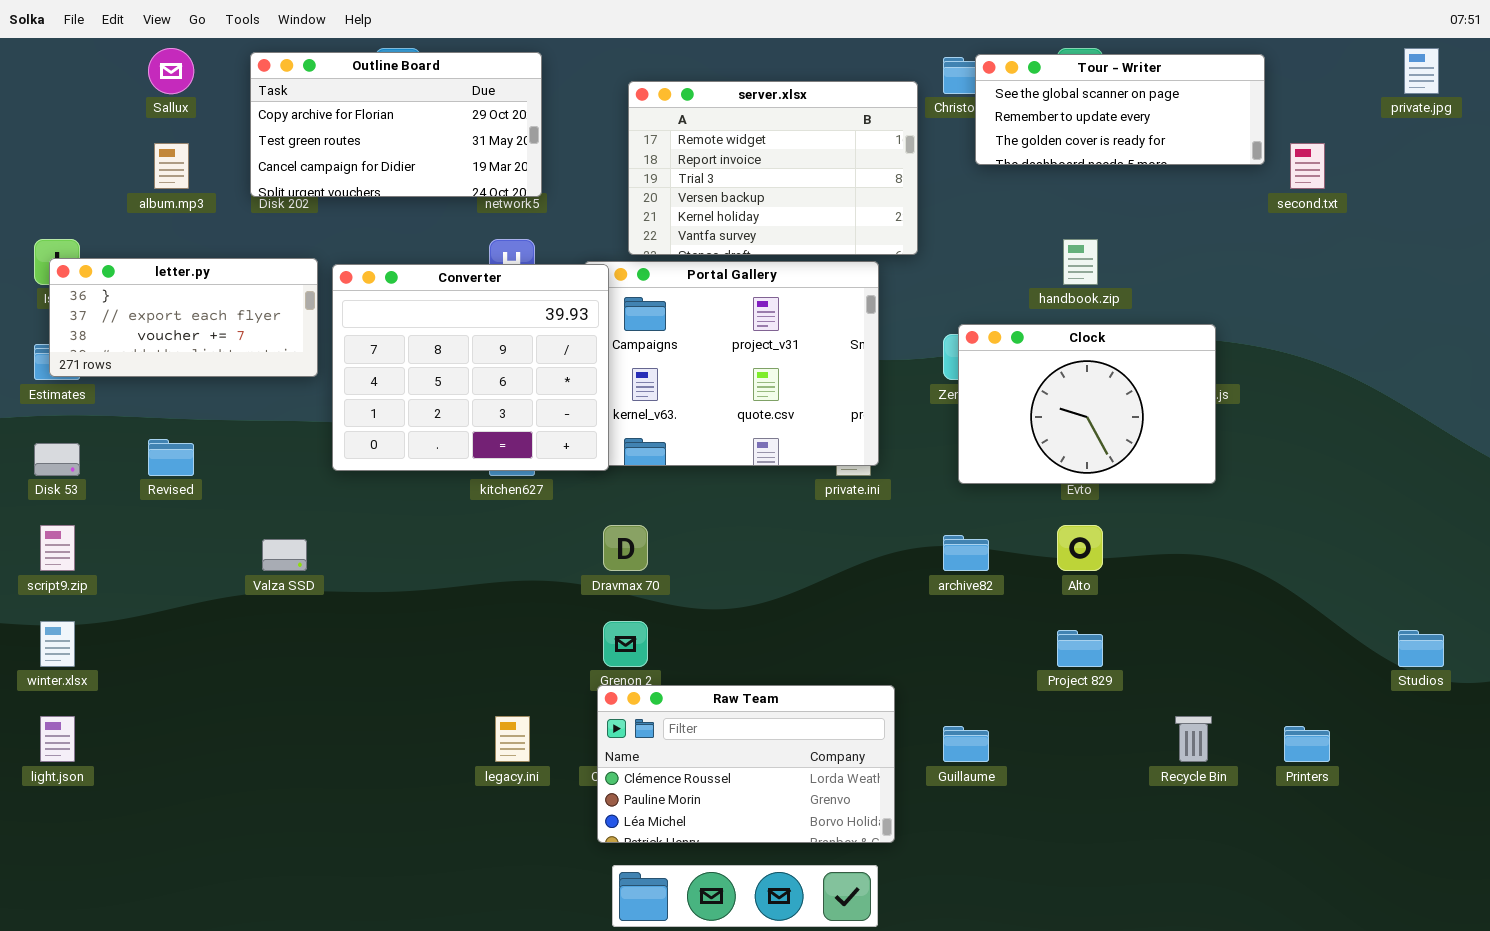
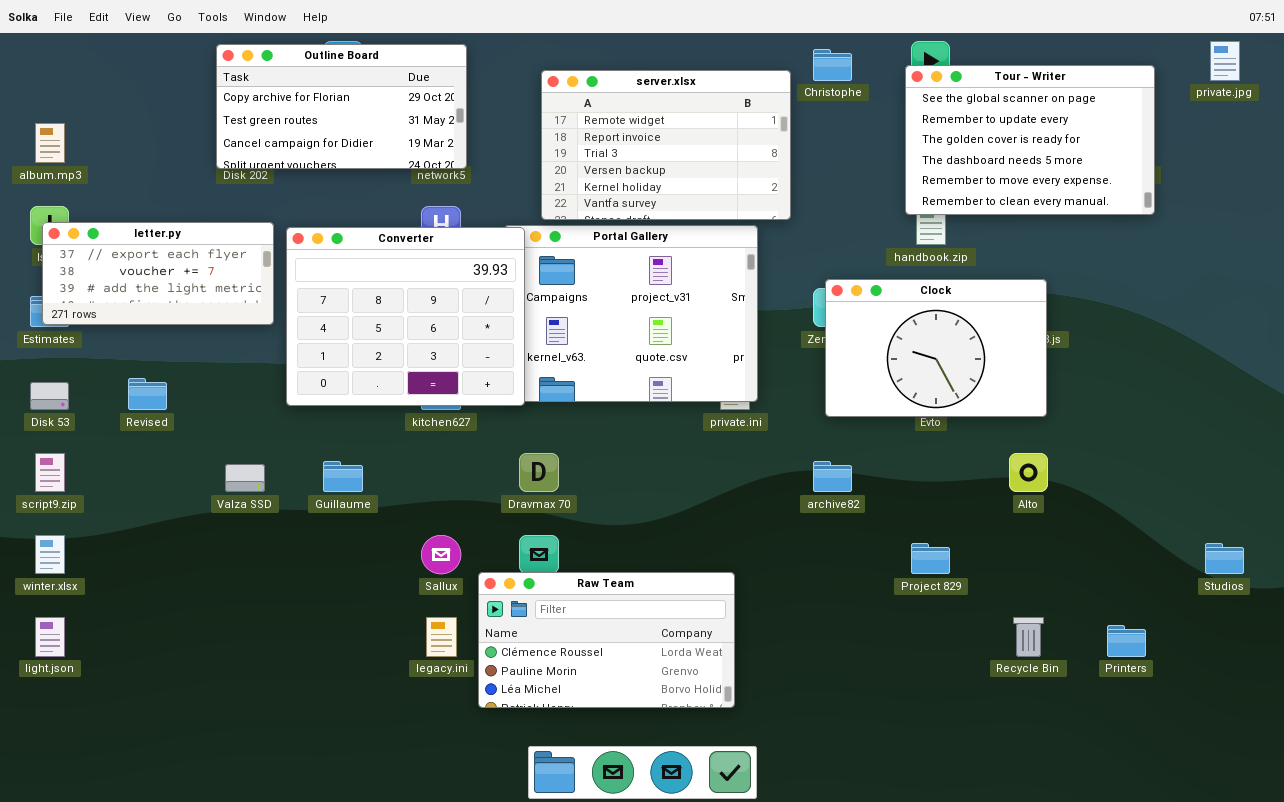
Sallux: [148,48,194,94] -> [421,535,461,574], moved
Tour - Writer: [975,54,1265,165] -> [905,65,1155,215], moved, resized
album.mp3: [154,143,189,189] -> [35,123,65,163], moved
letter.py: [49,258,318,377] -> [42,222,274,325], scrolled down 1 row
Alto: [1057,525,1103,571] -> [1009,453,1048,492], moved
Raw Team: [597,685,895,843] -> [478,572,735,708], moved
Guillaume: [943,726,989,762] -> [323,461,363,492], moved

